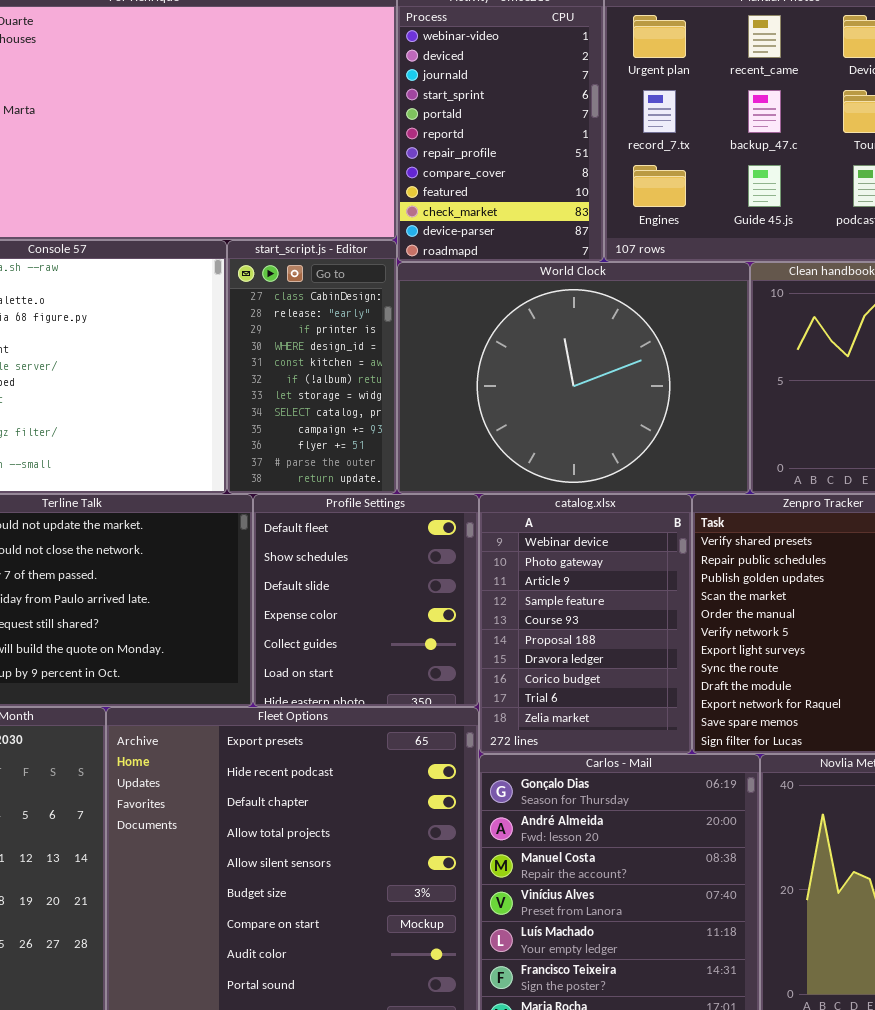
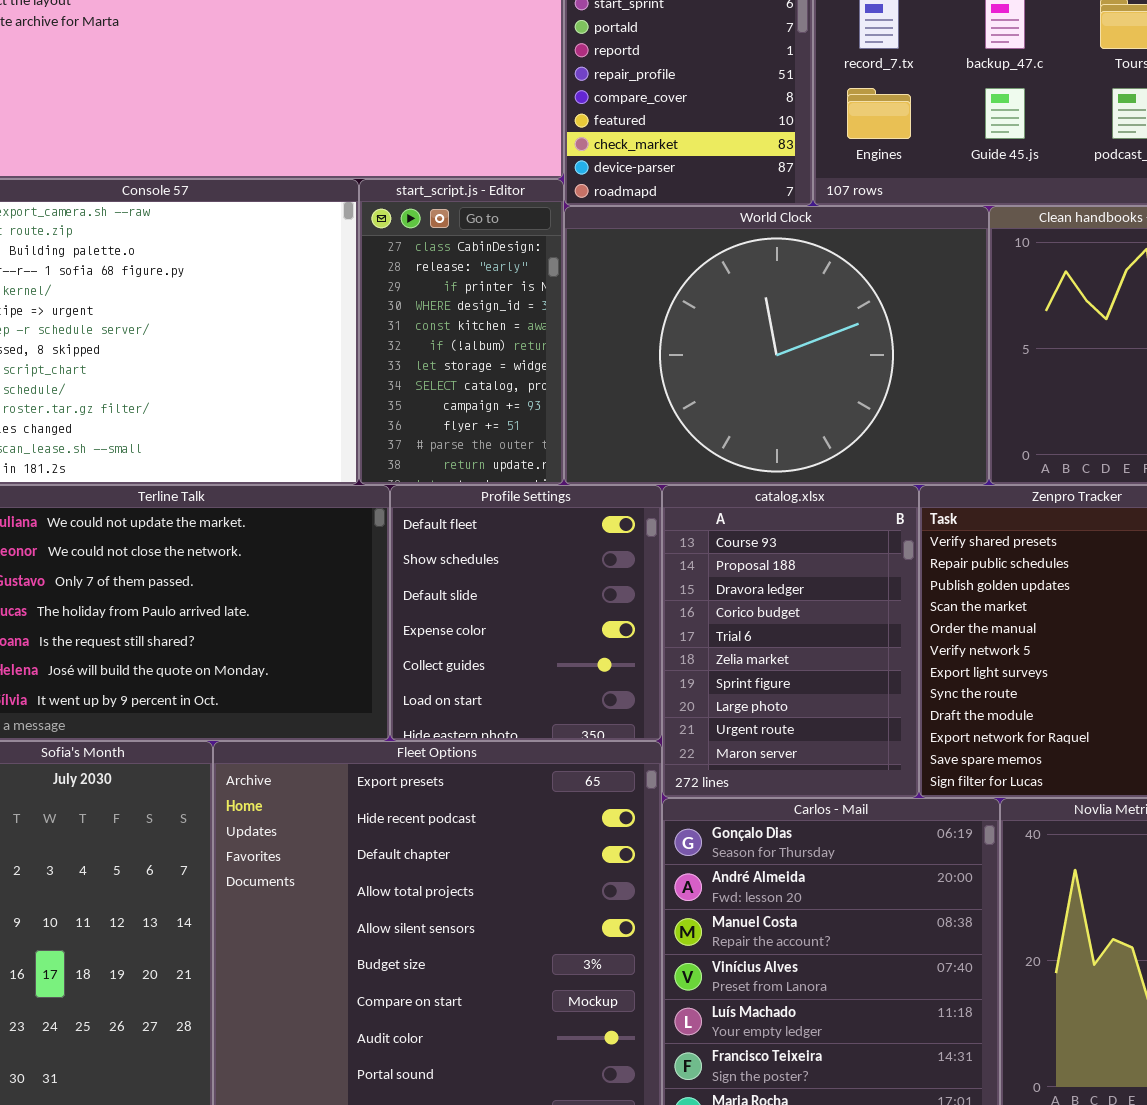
catalog.xlsx: [479,494,692,754] -> [662,485,919,798], scrolled down 4 rows

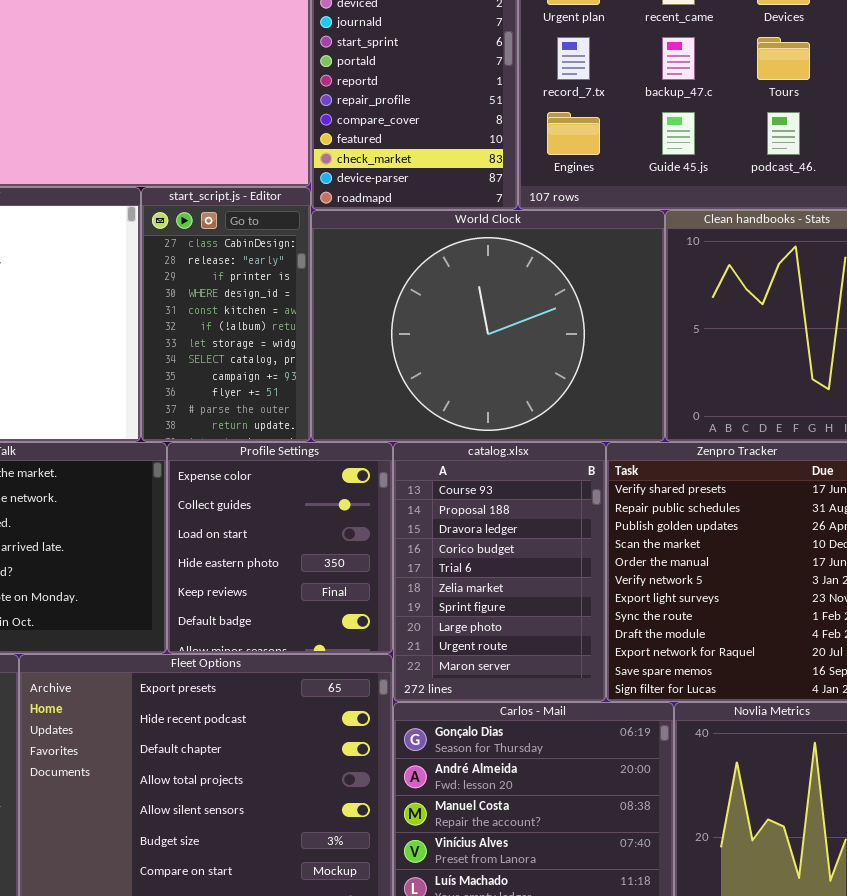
Profile Settings: [390,485,662,741] -> [167,442,393,654], scrolled down 3 rows

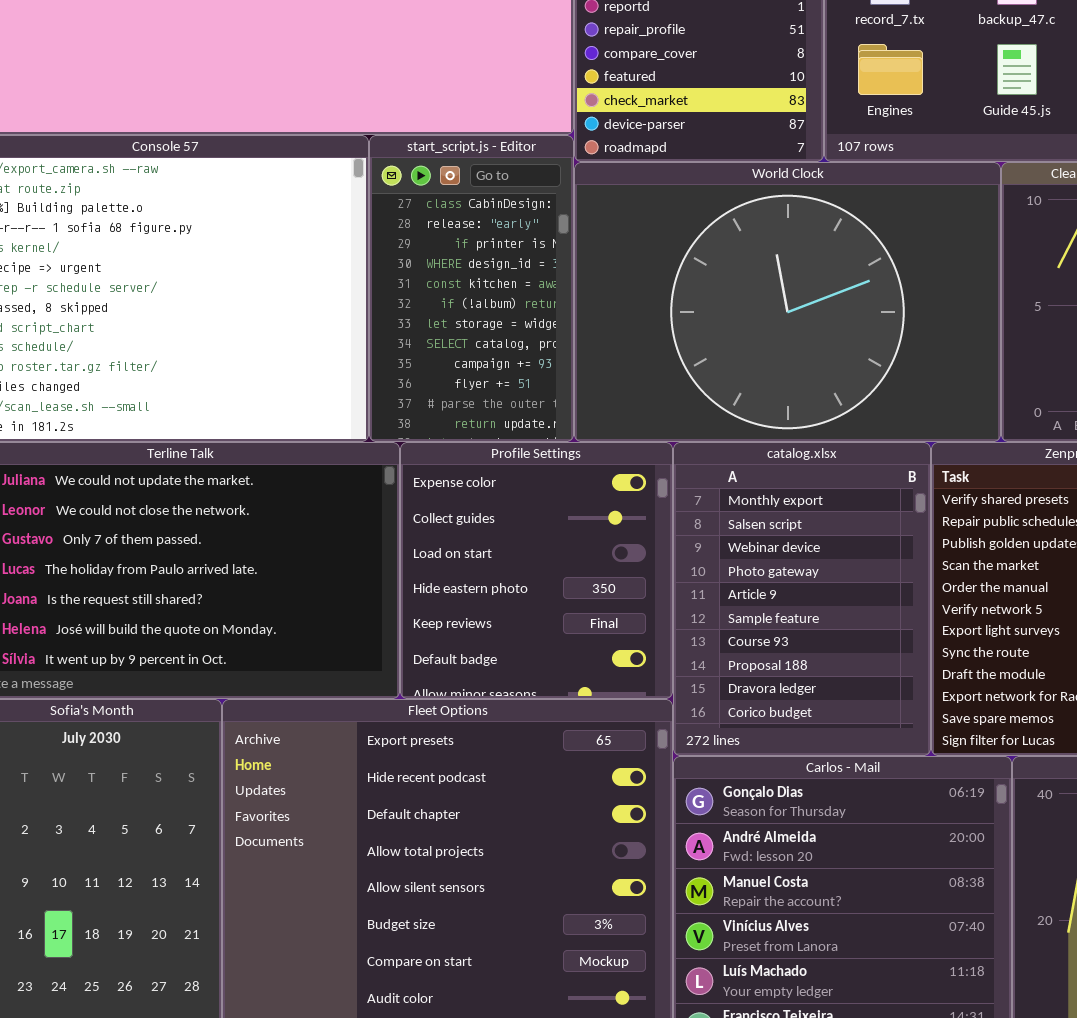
catalog.xlsx: [393,442,606,702] -> [673,442,931,756], scrolled up 6 rows

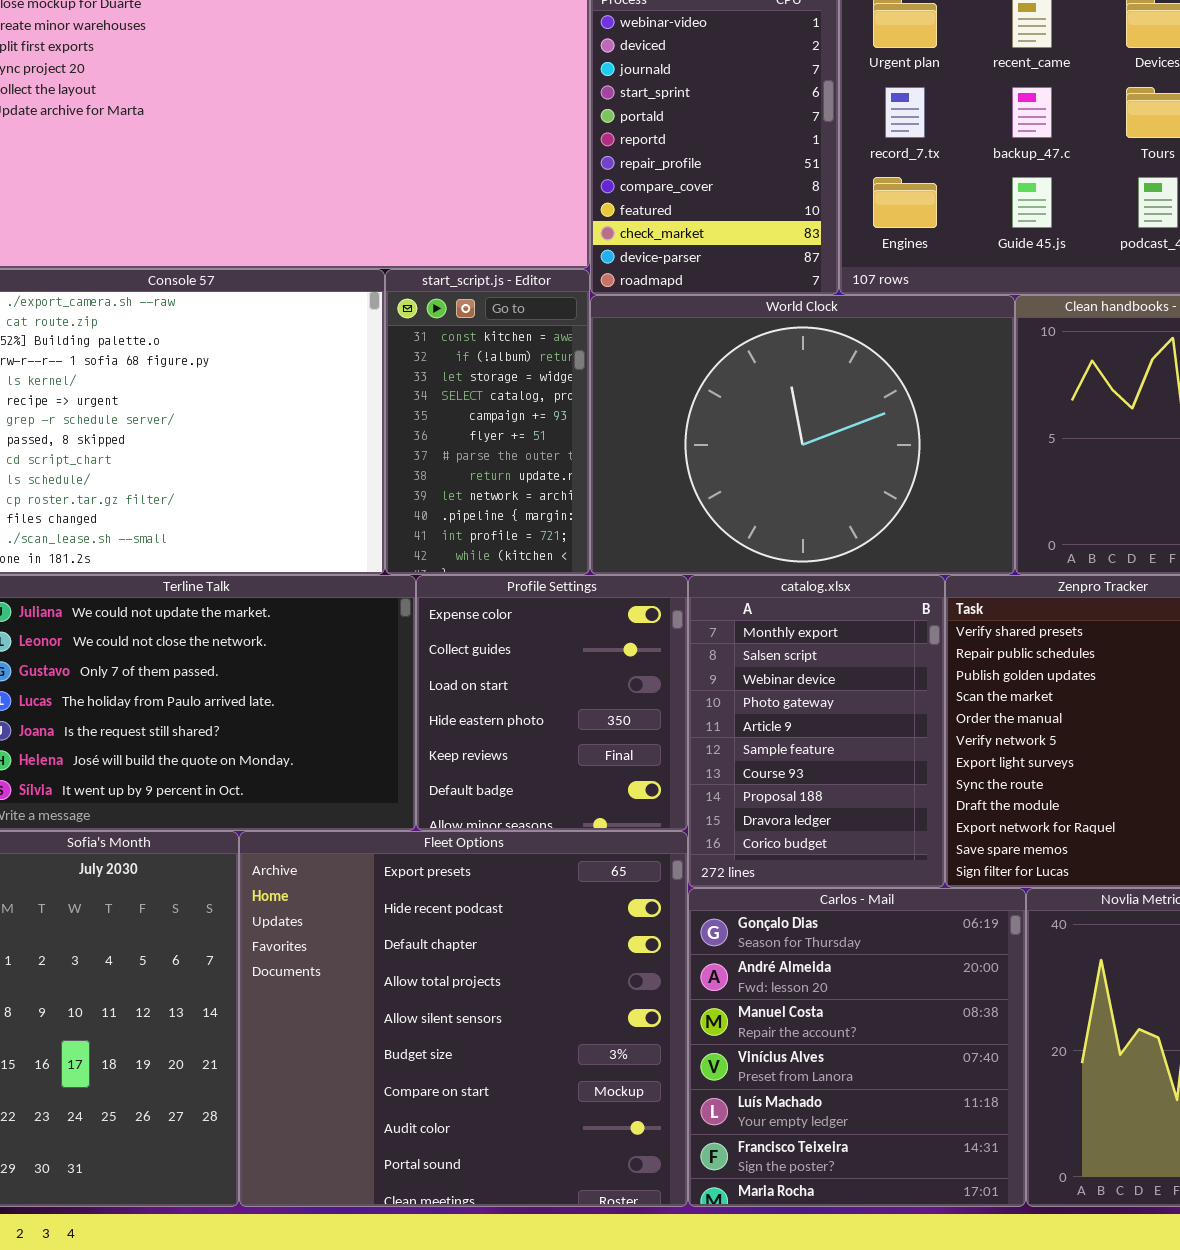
start_script.js - Editor: [369,135,574,442] -> [385,269,590,575], scrolled down 4 rows

